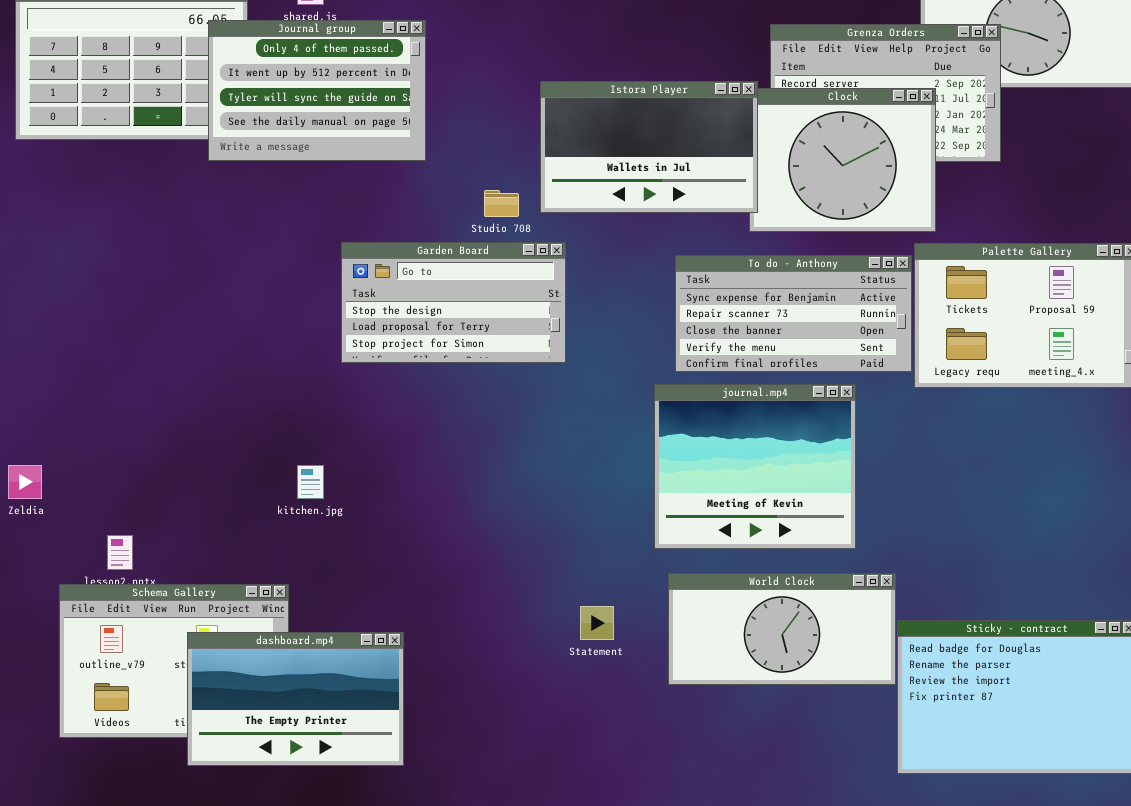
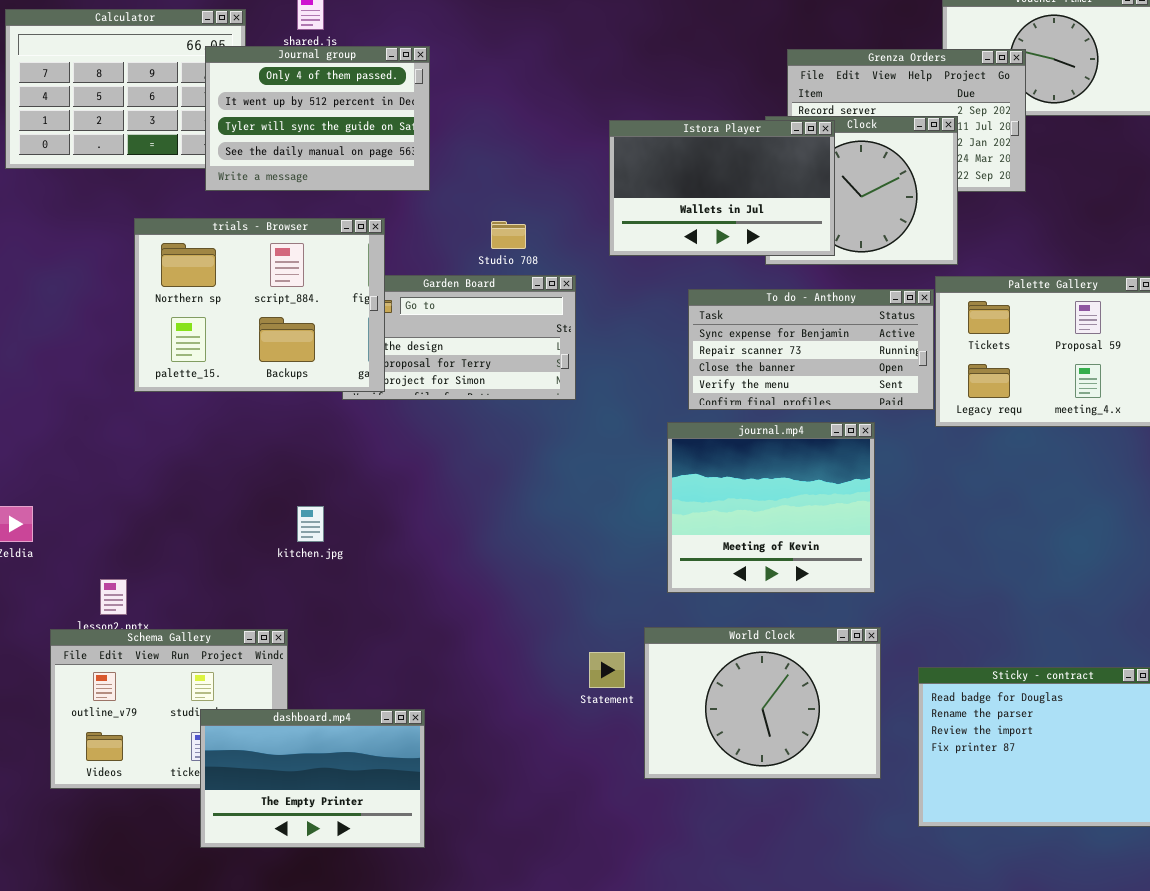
Istora Player: [540,81,758,213] -> [609,120,835,256], moved
trials - Browser: none -> [134,218,385,392], opened
World Clock: [668,573,896,685] -> [644,627,881,779], moved, resized
dashboard.mp4: [187,632,404,766] -> [200,709,425,848], moved

